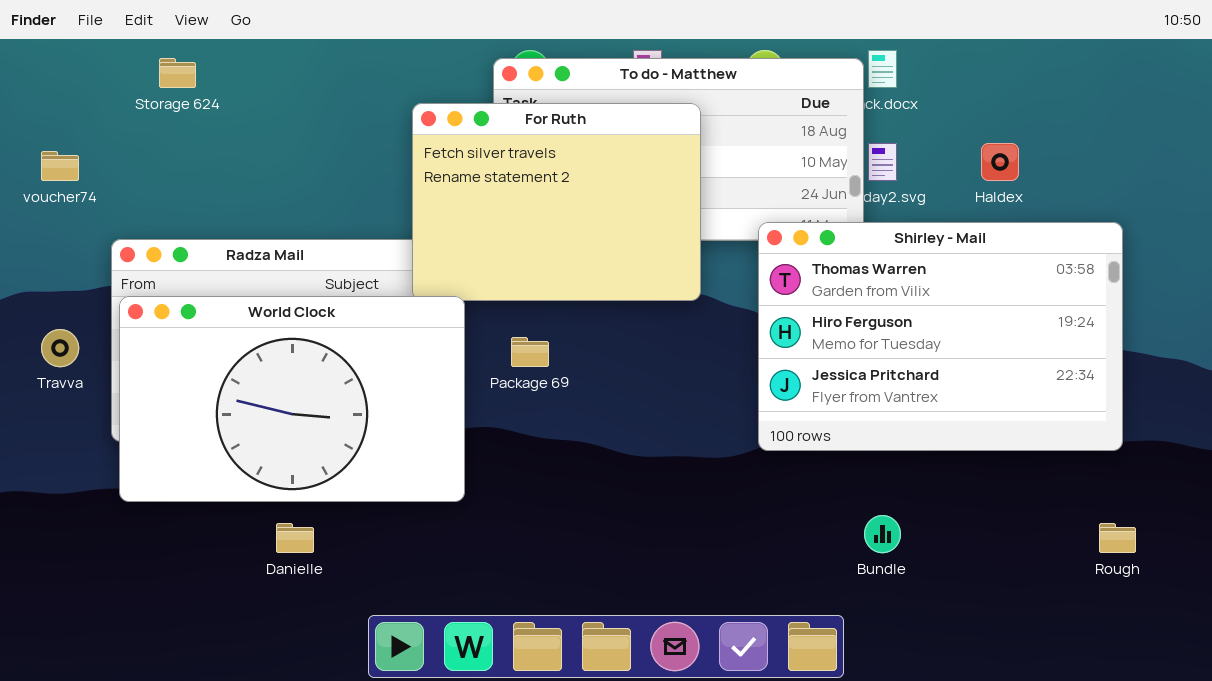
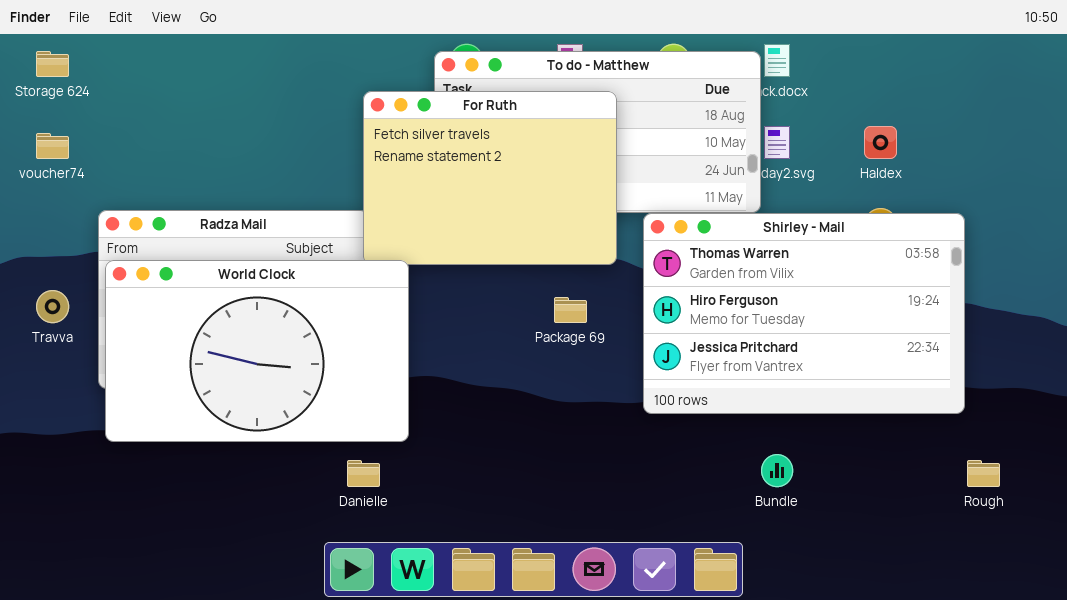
Storage 624: [159,58,196,88] -> [36,51,69,77], moved
Shirley - Mail: [758,222,1123,451] -> [643,213,965,414], moved
Package 69: [511,337,549,367] -> [554,297,587,323], moved
Danielle: [276,523,314,553] -> [347,460,380,487], moved

